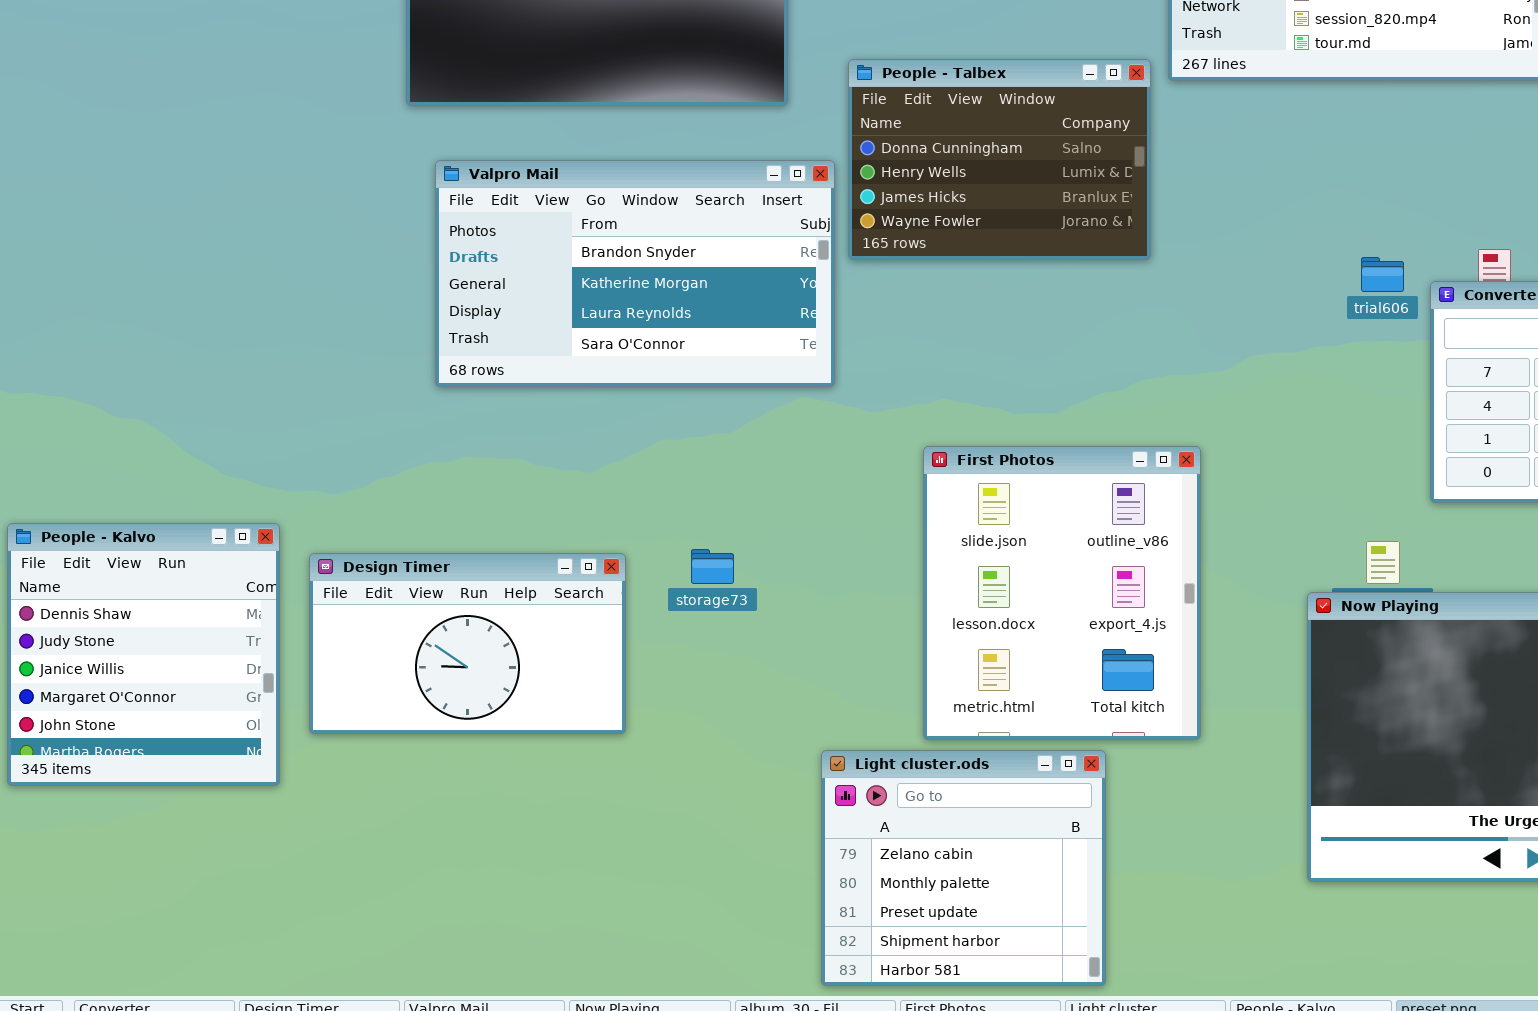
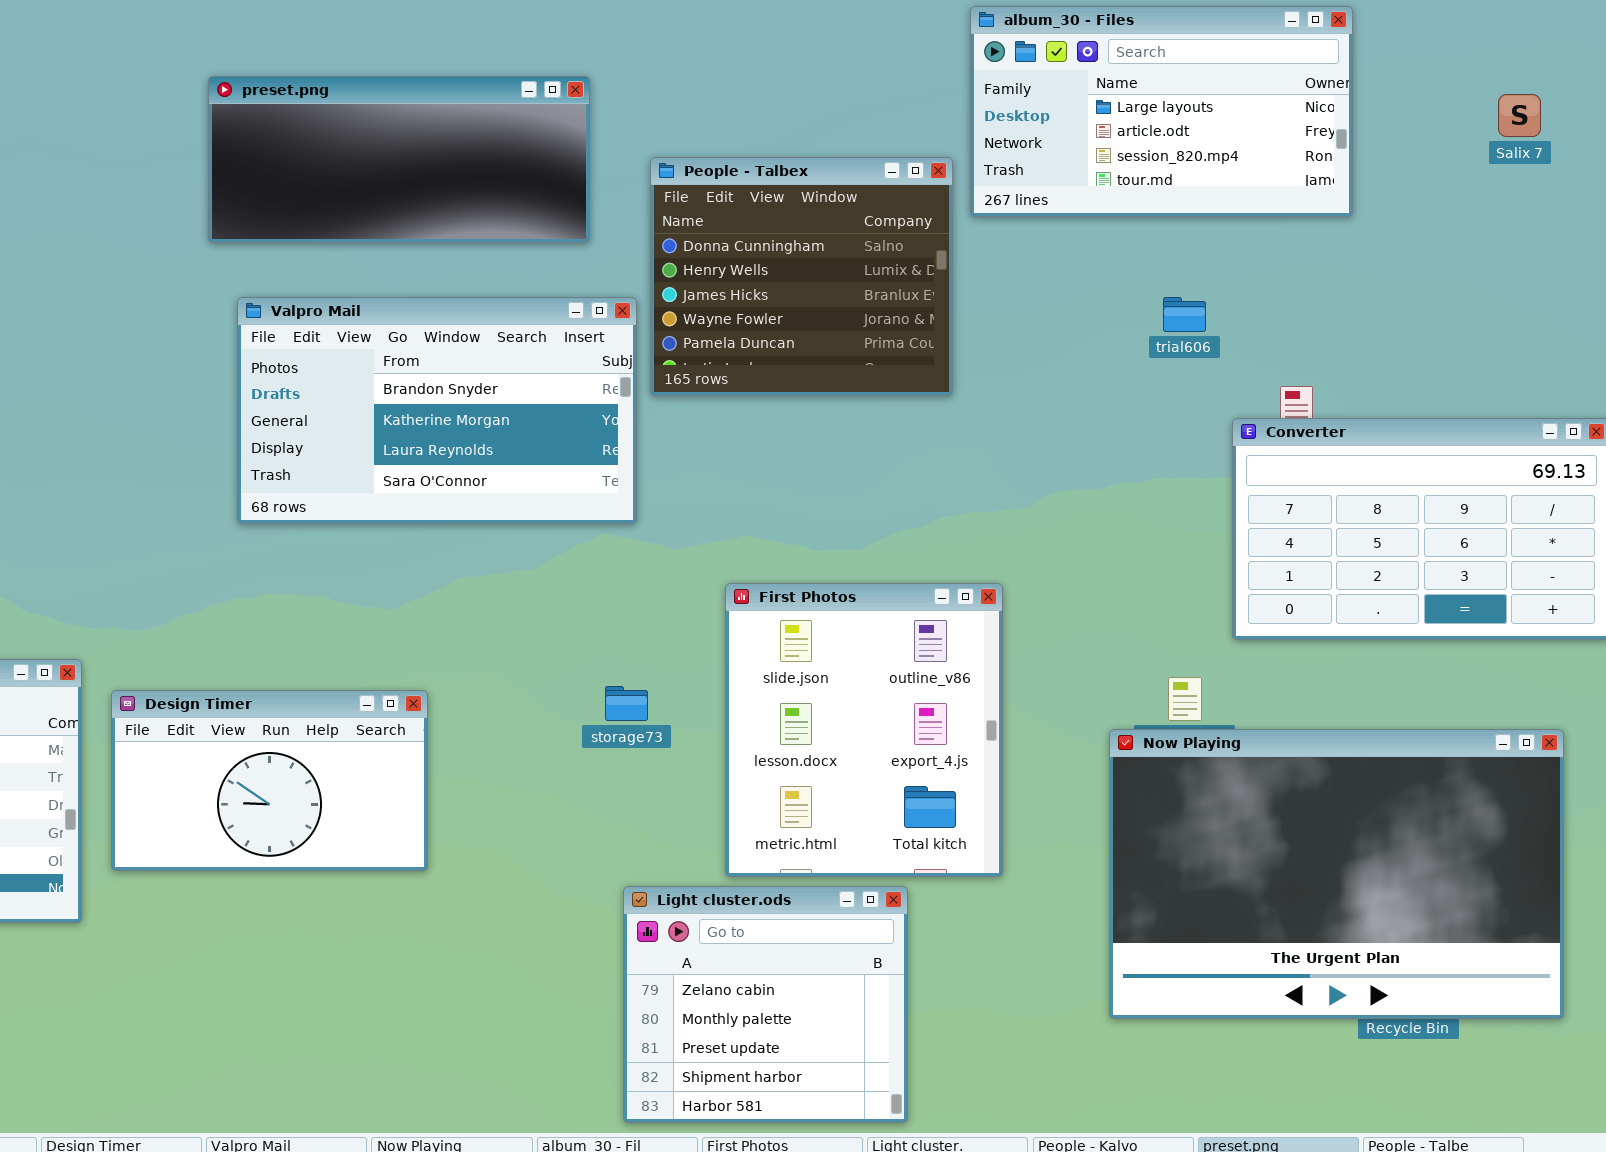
People - Talbex: [848,59,1151,260] -> [650,157,953,396], resized
trial606: [1361,257,1404,292] -> [1163,297,1206,332], moved
storage73: [691,549,734,584] -> [605,686,648,721], moved

